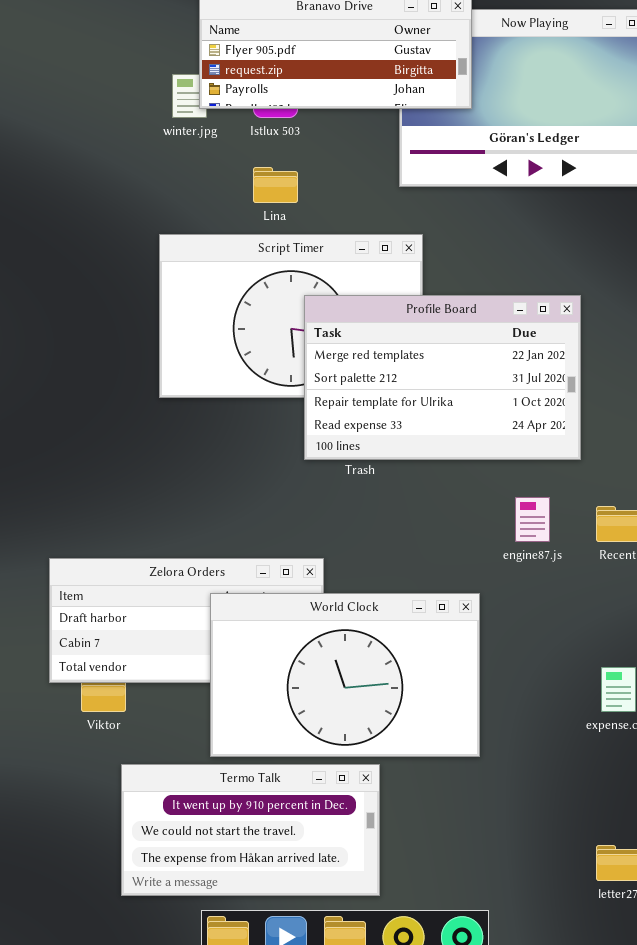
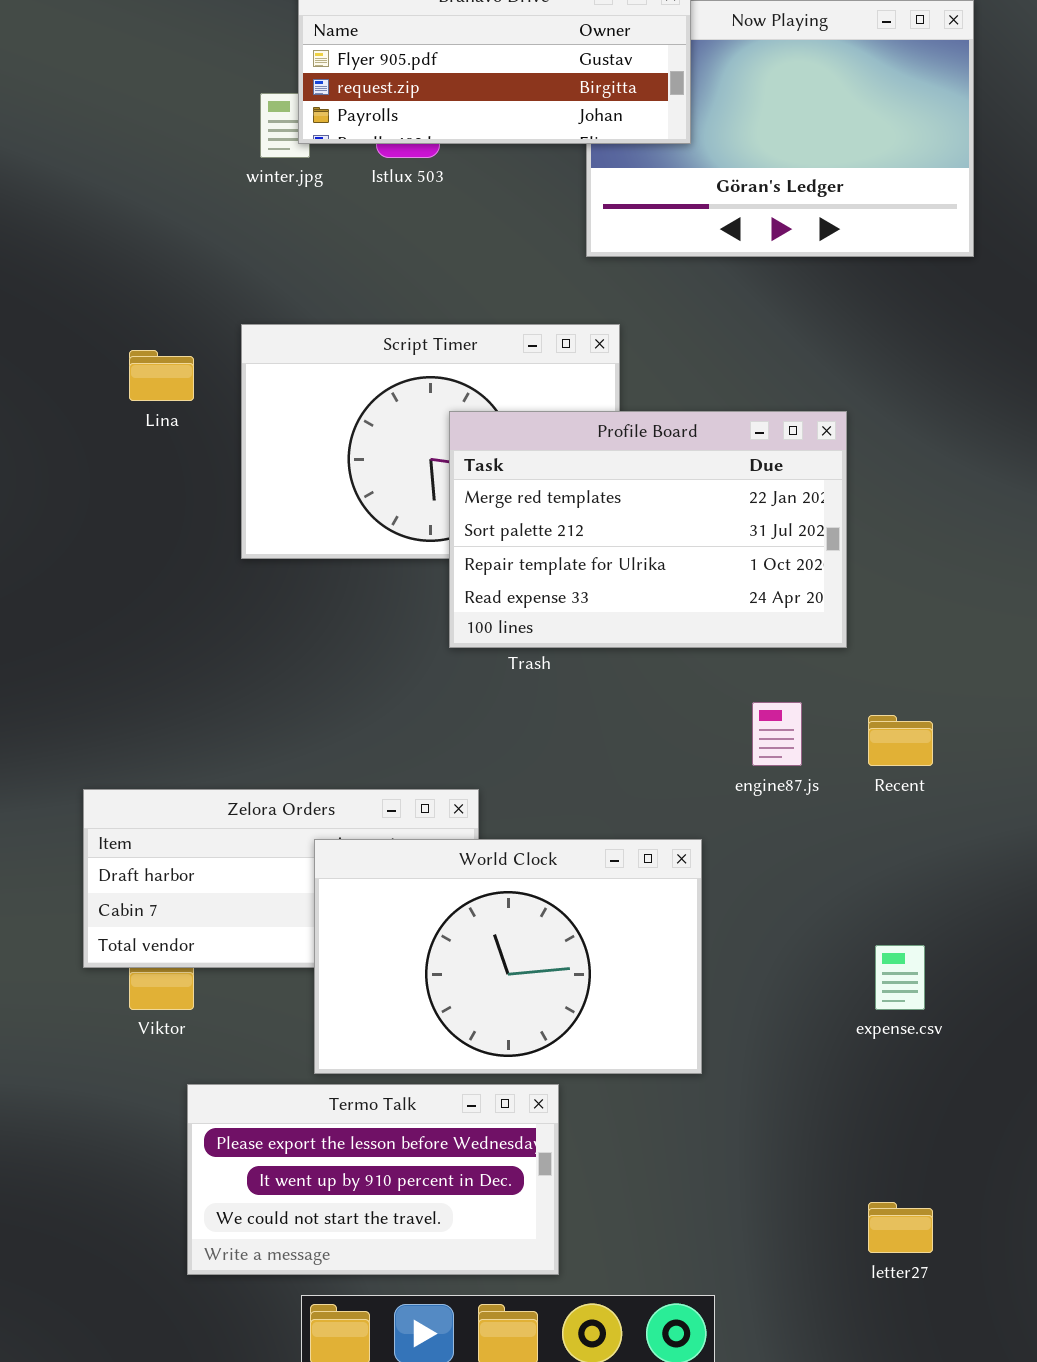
Lina: [253,167,298,203] -> [129,350,194,401], moved
Termo Talk: [121,764,380,896] -> [187,1084,559,1275], scrolled up 1 row

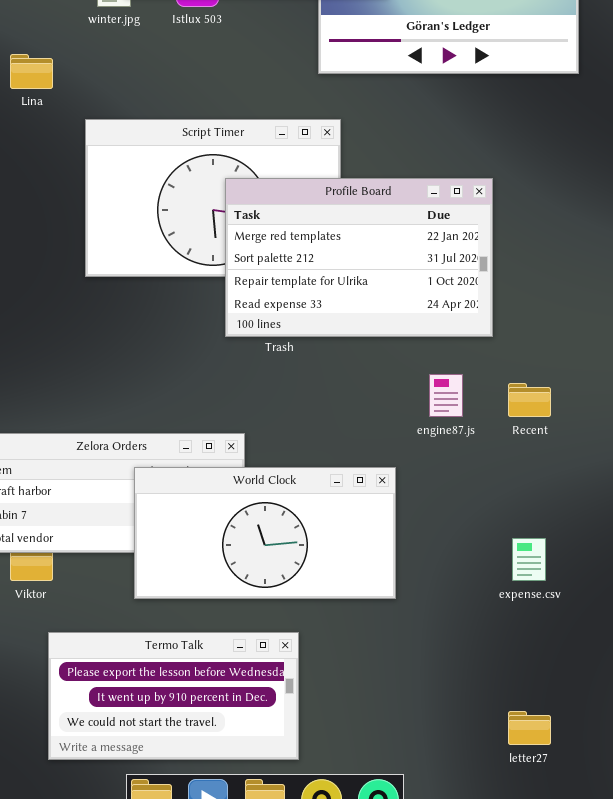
Lina: [129,350,194,401] -> [10,54,53,89], moved
World Clock: [314,839,702,1074] -> [134,467,396,599], resized

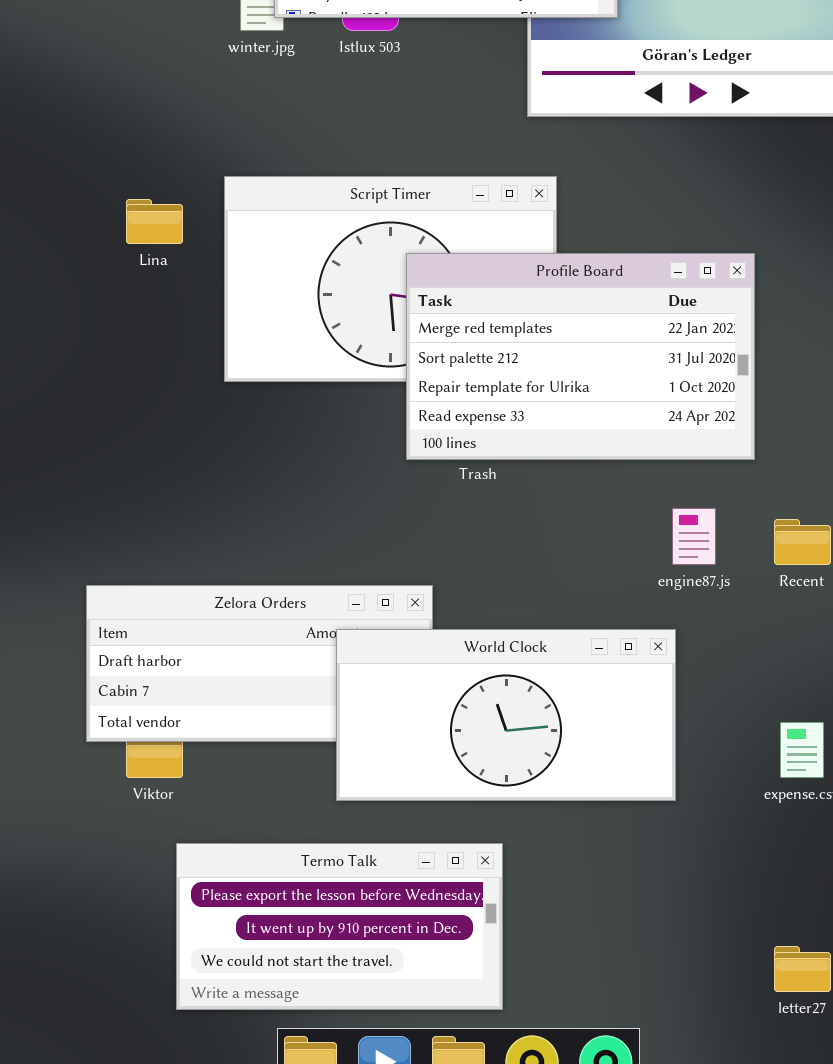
Lina: [10,54,53,89] -> [126,199,183,244], moved
World Clock: [134,467,396,599] -> [336,629,676,801], moved

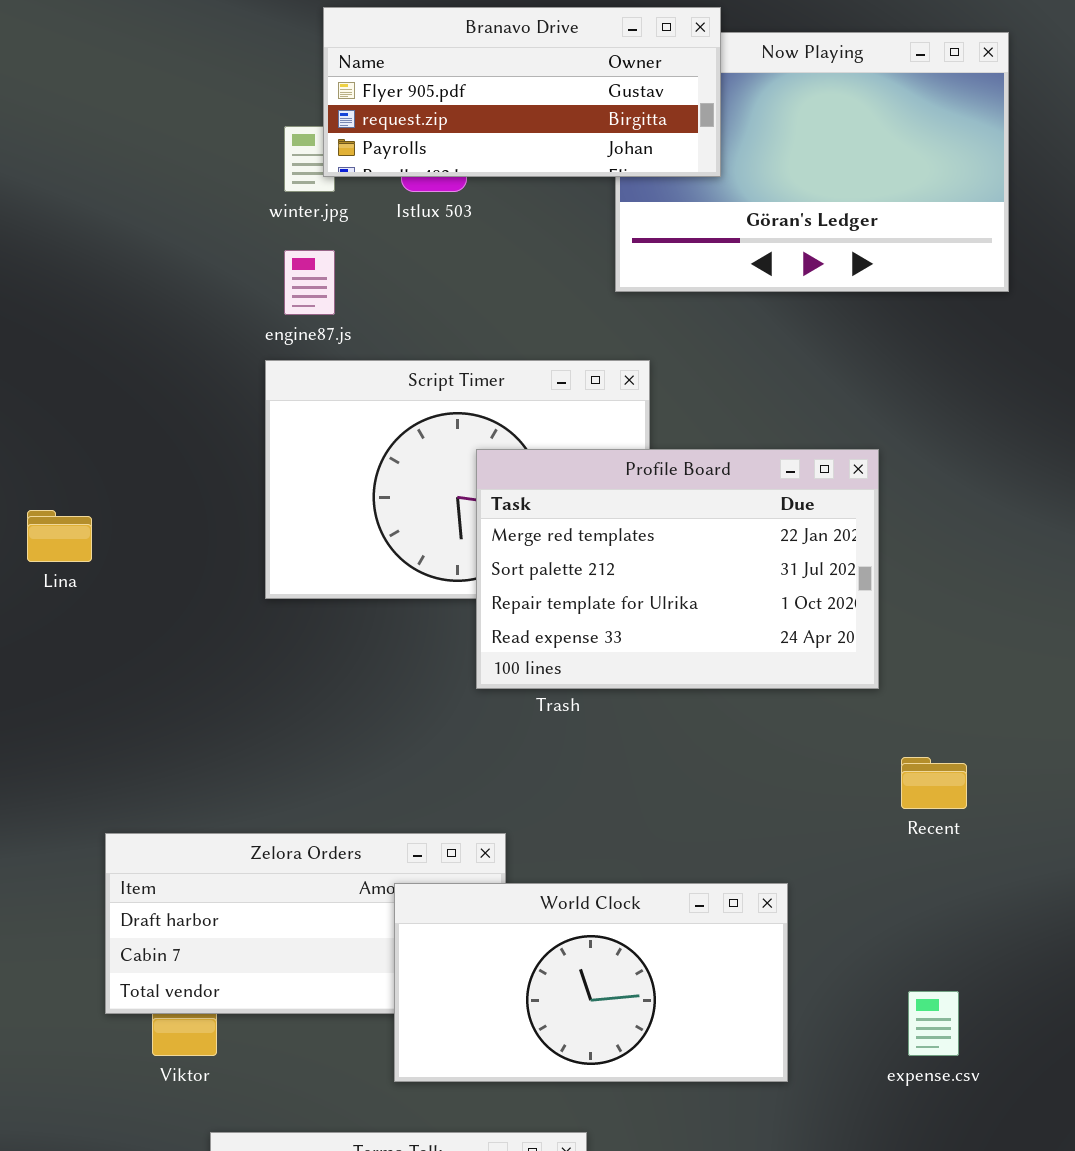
Lina: [126,199,183,244] -> [27,510,92,562], moved
engine87.js: [672,508,716,565] -> [284,250,335,315], moved

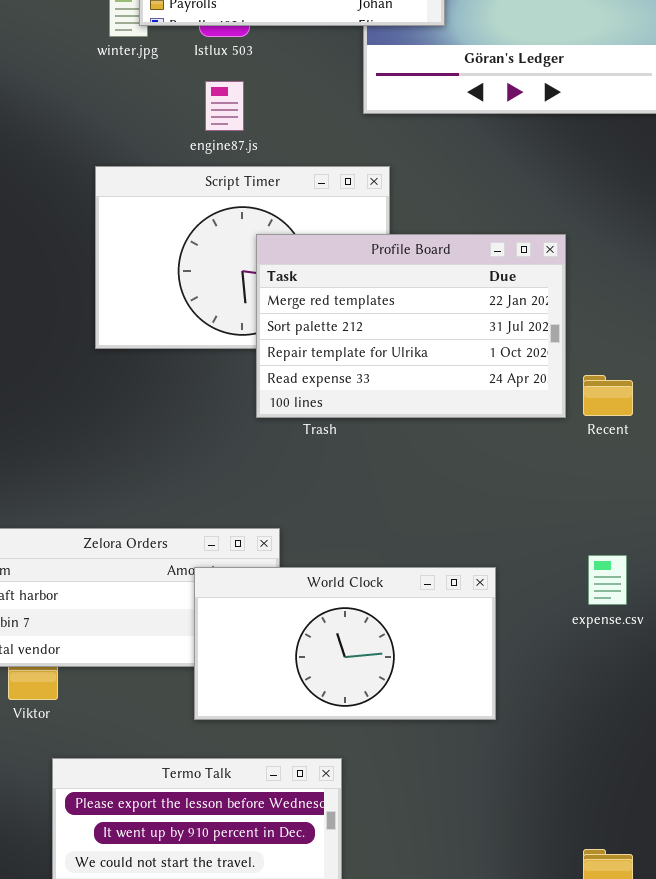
engine87.js: [284,250,335,315] -> [205,81,244,131], moved
Recent: [901,757,967,809] -> [583,375,633,416], moved
expense.csv: [908,991,959,1056] -> [588,555,627,605], moved

